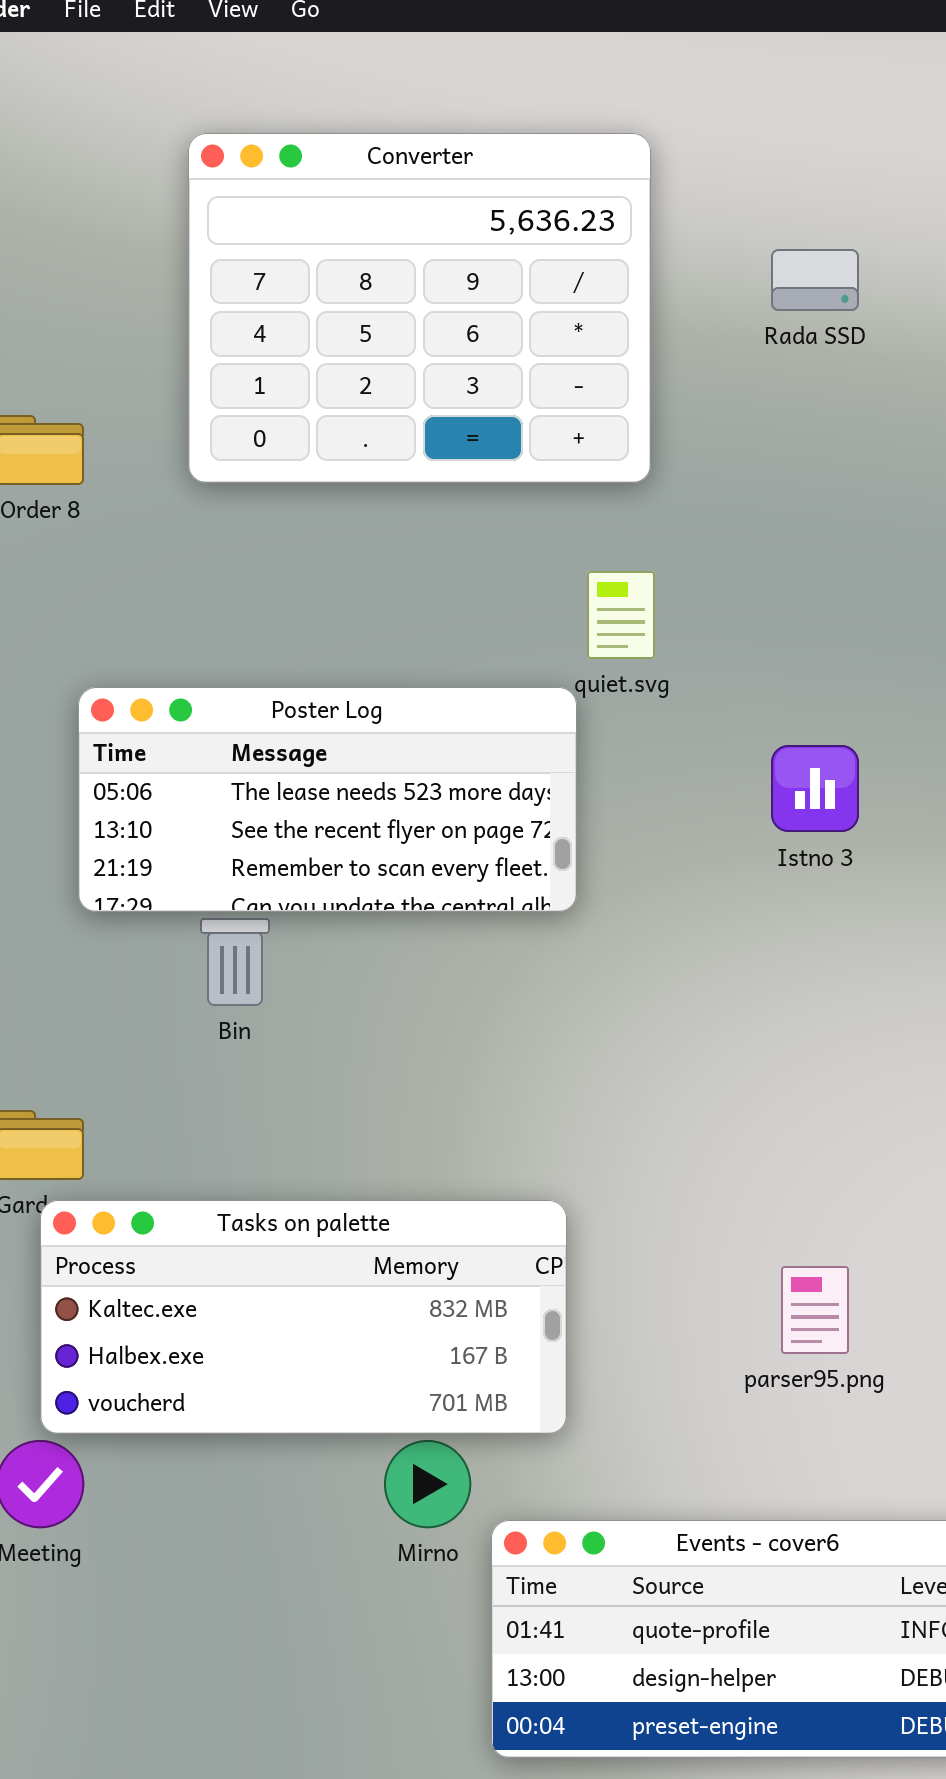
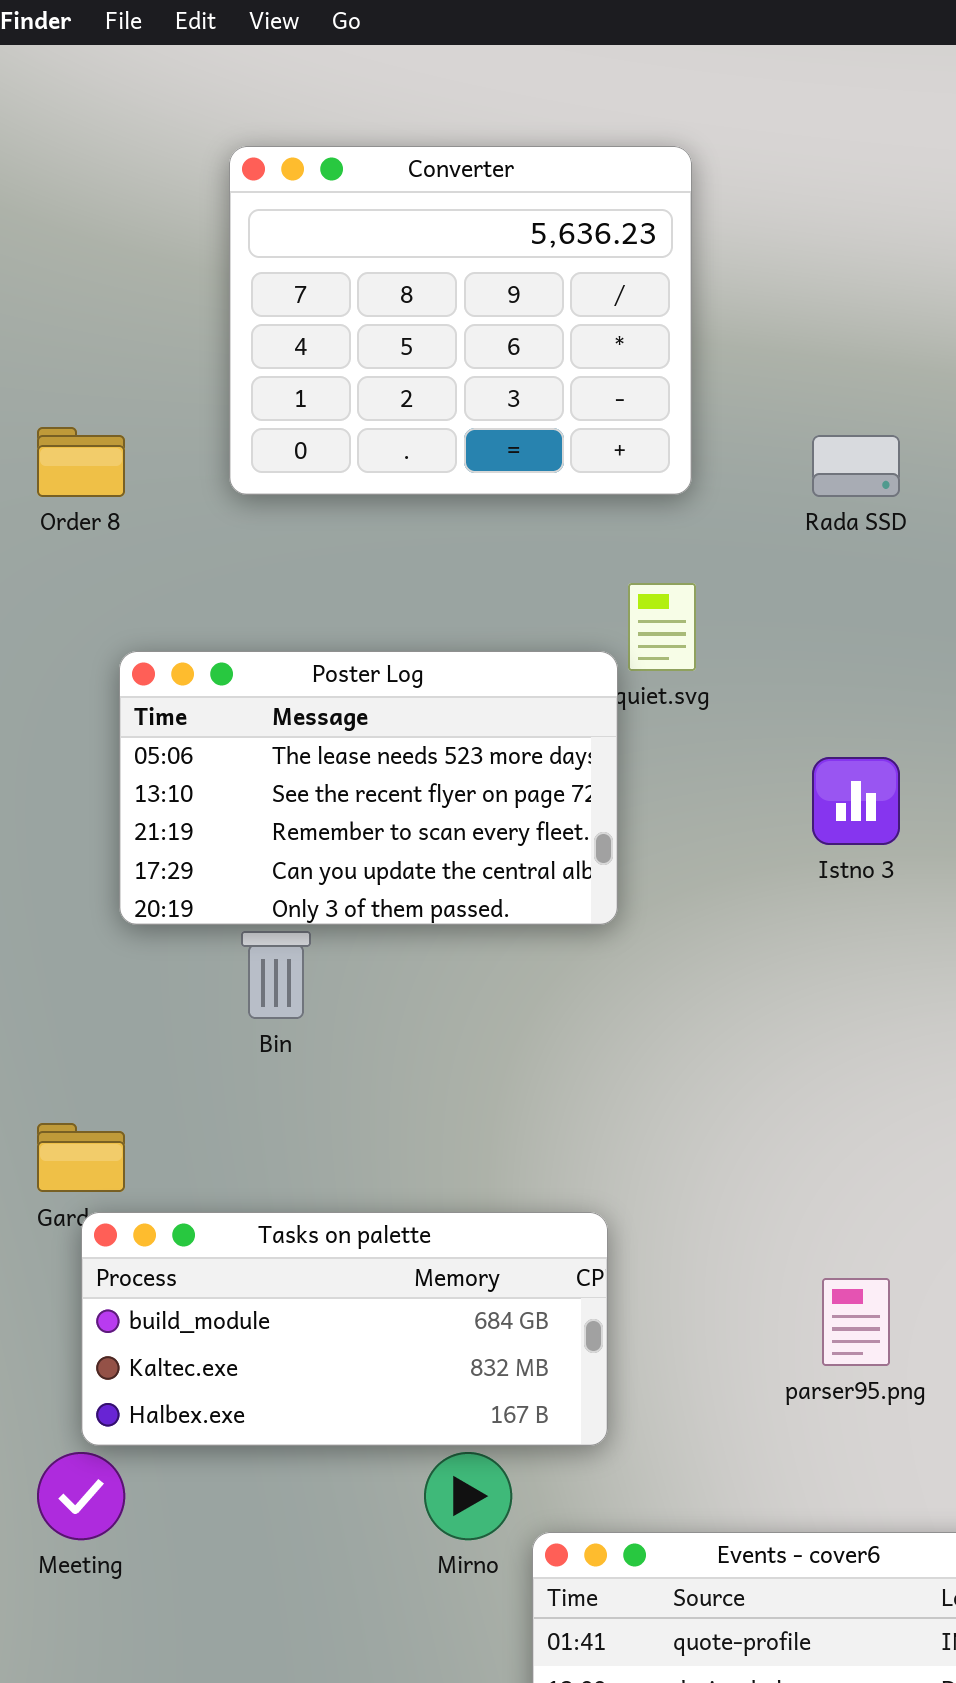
Rada SSD: [771,249,859,311] -> [812,435,900,497], moved
Poster Log: [78,687,577,912] -> [119,651,618,925], resized
Tasks on palette: [40,1200,567,1434] -> [81,1212,608,1446], scrolled up 1 row

